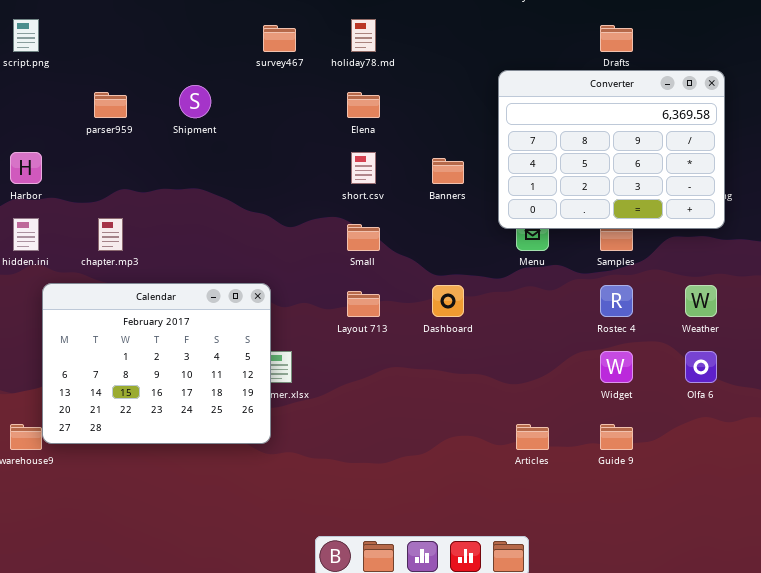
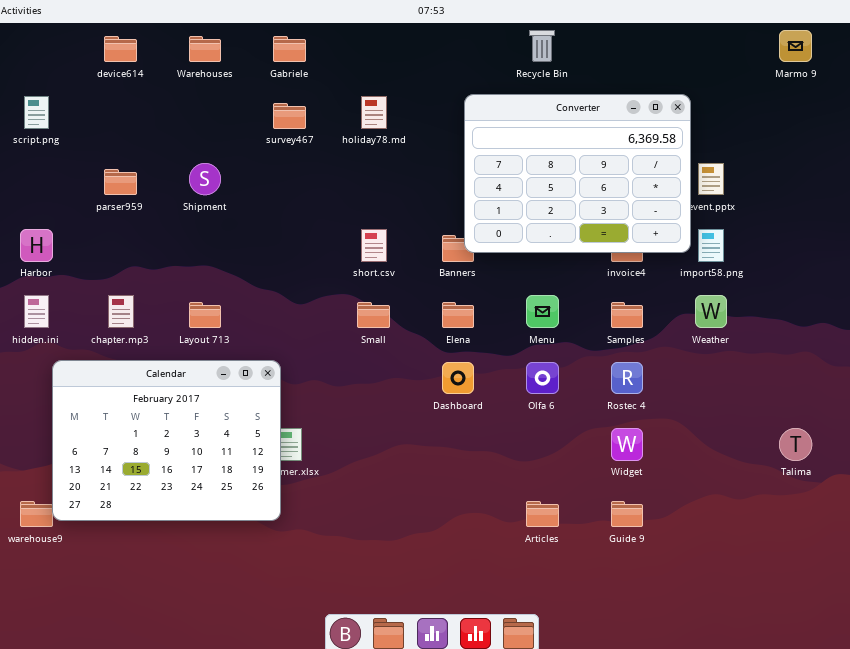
Converter: [498,70,725,229] -> [464,94,691,253], moved
Elena: [347,92,380,118] -> [442,302,474,328], moved
Weather: [685,285,717,317] -> [695,295,727,328], moved
Layout 713: [347,291,380,317] -> [189,302,221,328], moved
Olfa 6: [685,351,717,383] -> [526,362,559,394], moved

